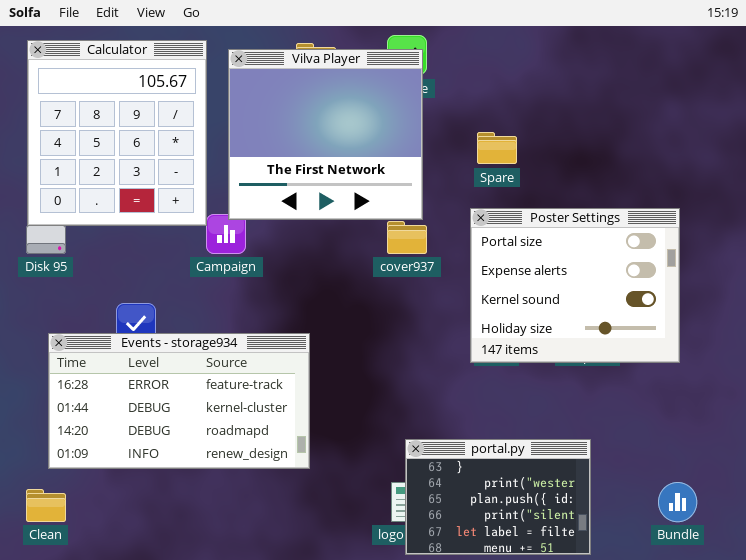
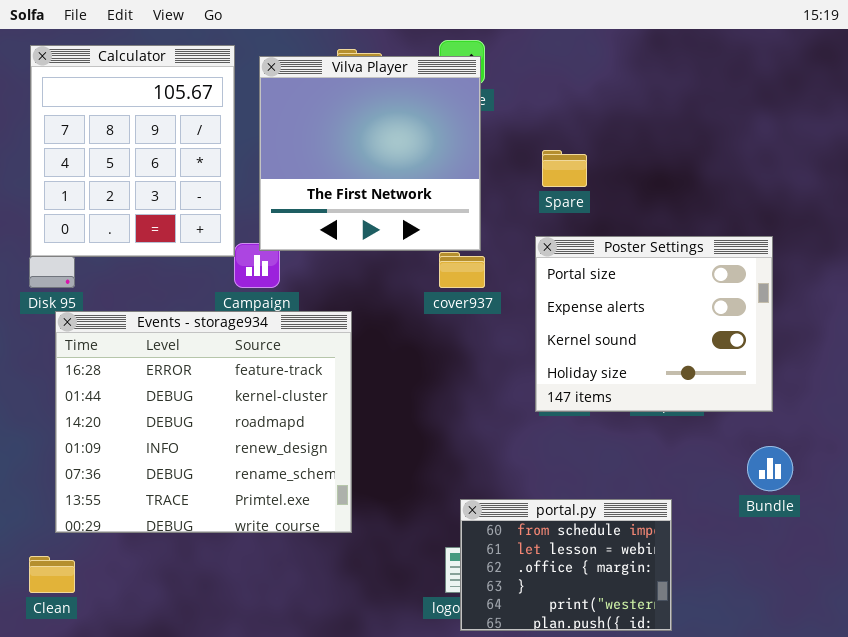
Events - storage934: [48,333,310,469] -> [55,311,352,533], resized
portal.py: [405,439,591,555] -> [460,499,672,631], scrolled up 3 rows
Bundle: [658,482,697,522] -> [747,446,793,491], moved

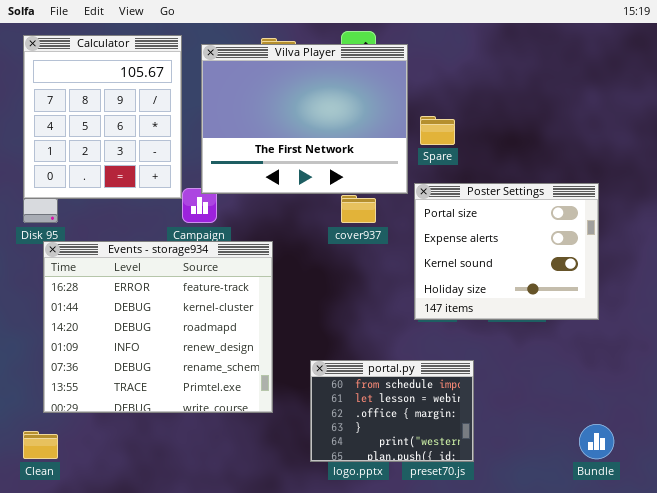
Vilva Player: [259,56,481,251] -> [201,44,408,194], resized
Bundle: [747,446,793,491] -> [579,424,614,459], moved
portal.py: [460,499,672,631] -> [310,360,474,462], moved

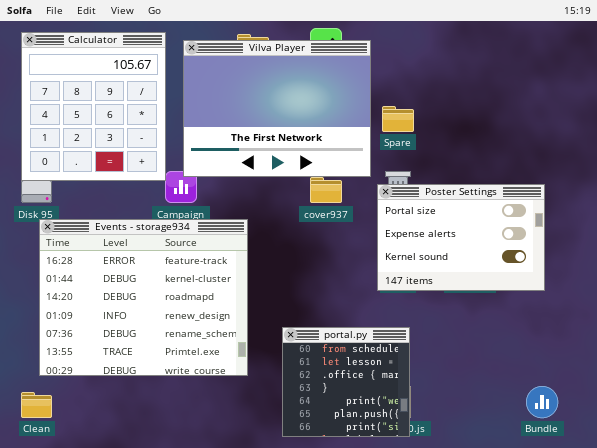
Poster Settings: [414,183,599,320] -> [377,184,545,291], resized
portal.py: [310,360,474,462] -> [282,327,410,437], resized

